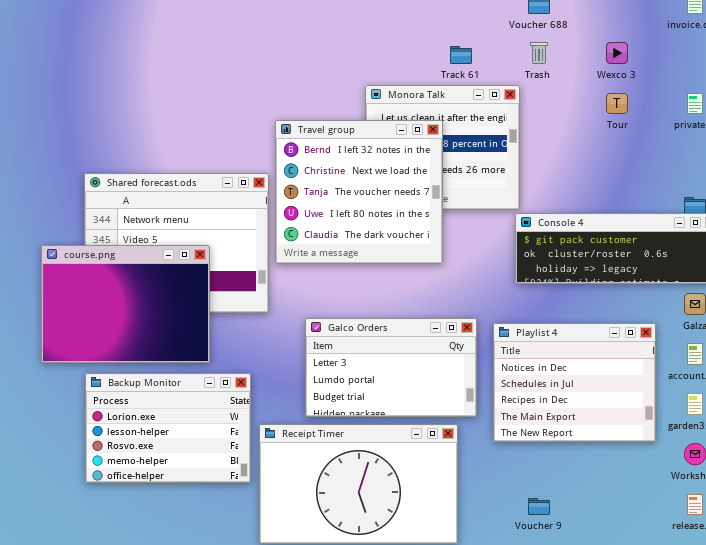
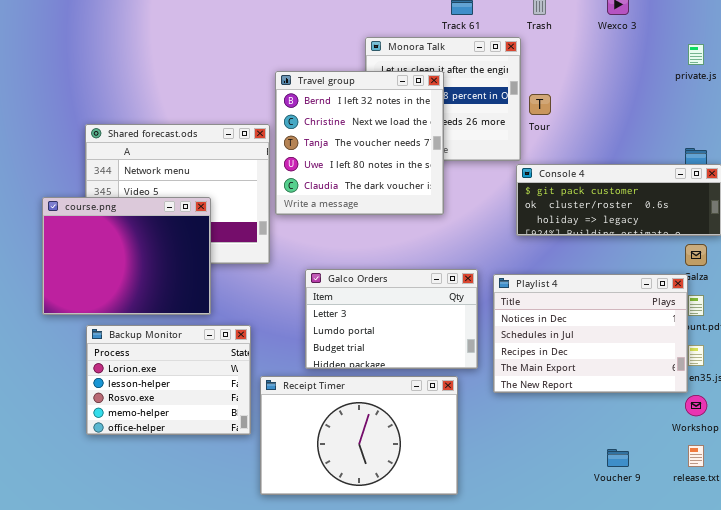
Tour: [606,93,628,114] -> [529,94,551,115], moved
Playlist 4: [493,323,656,442] -> [493,274,688,393], resized
Voucher 9: [528,498,550,515] -> [607,449,629,467], moved

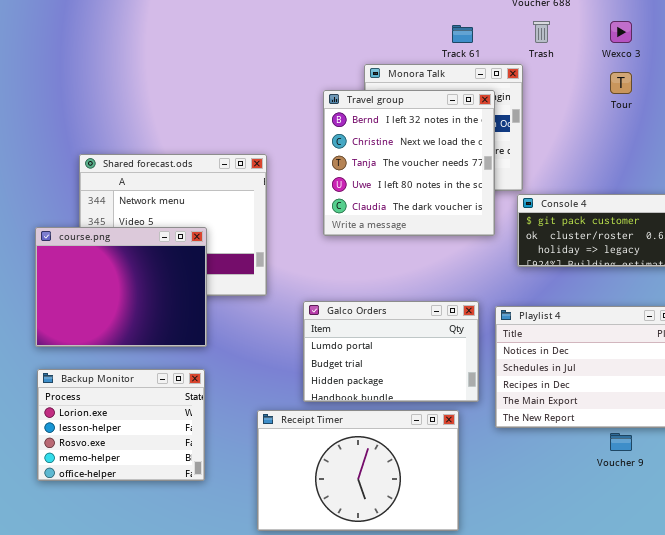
Travel group: [275,71,444,215] -> [323,90,495,236], moved
Tour: [529,94,551,115] -> [610,72,632,94], moved
Galco Orders: [305,269,478,369] -> [303,301,479,402], scrolled down 1 row
Backup Monitor: [86,325,251,435] -> [37,369,205,481], moved
Voucher 9: [607,449,629,467] -> [610,433,632,451], moved

